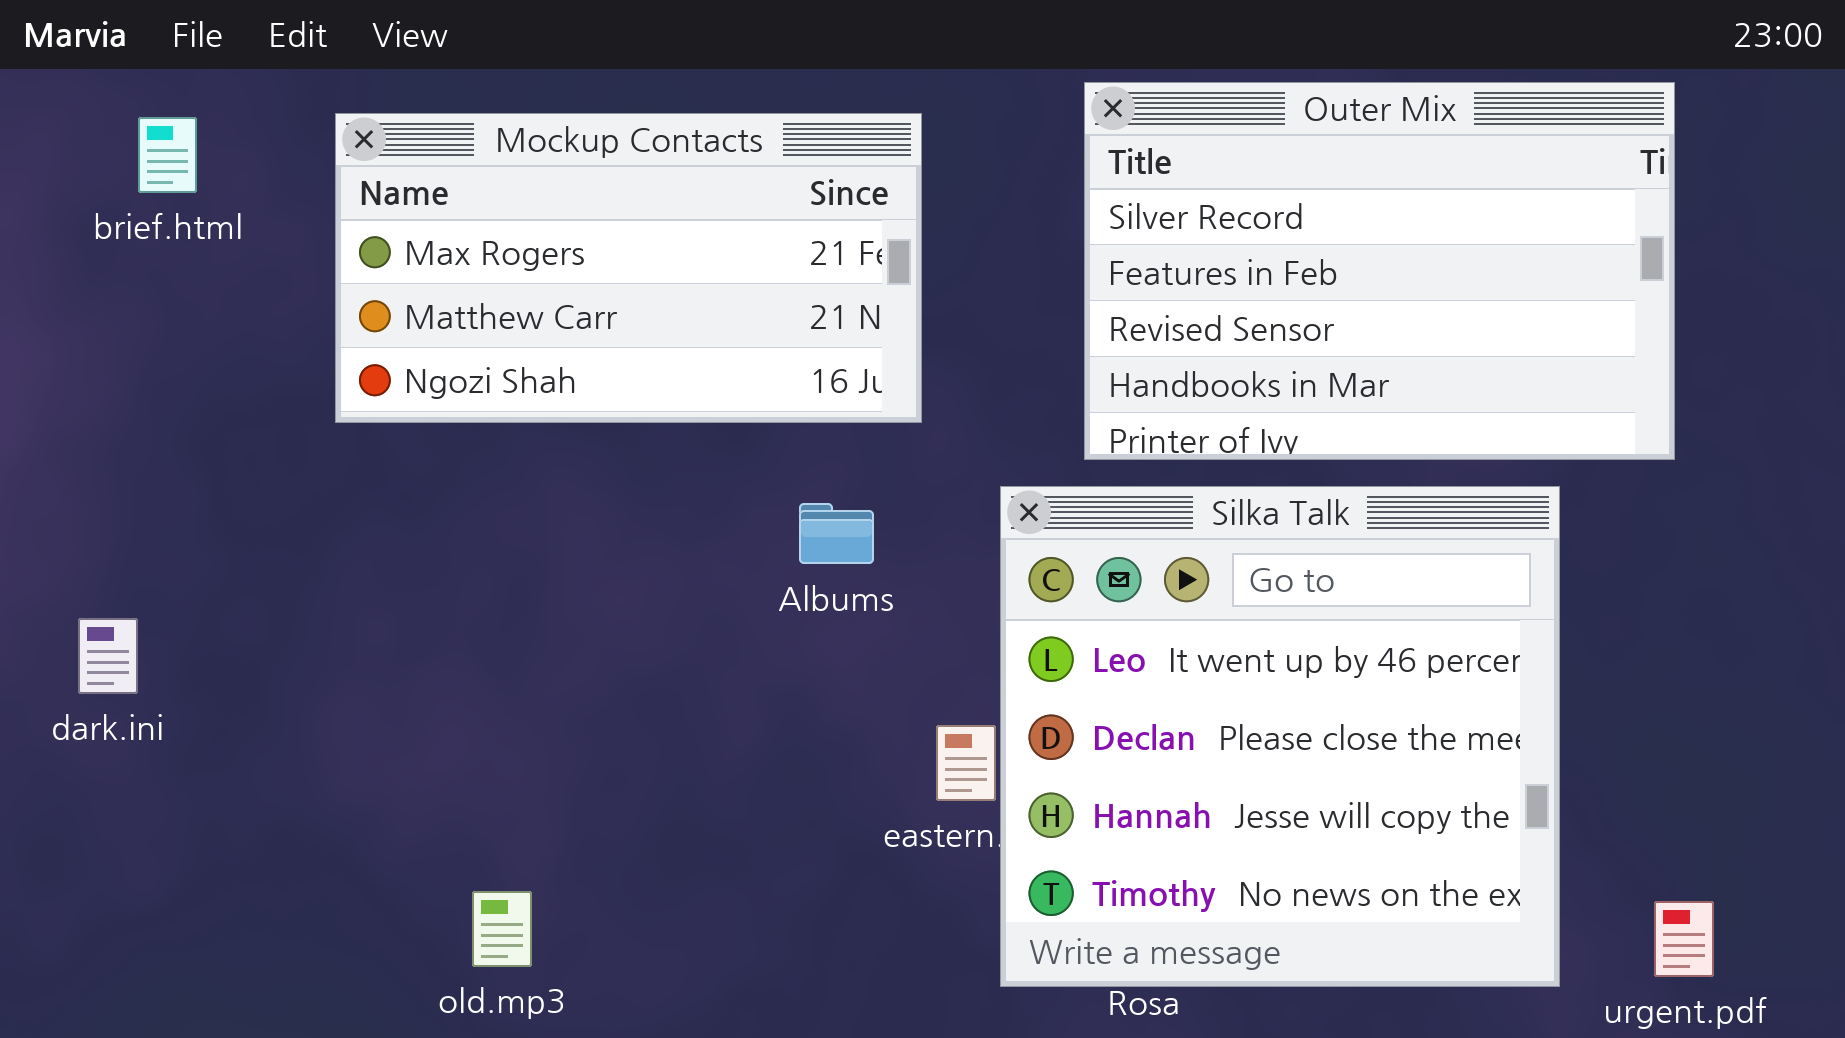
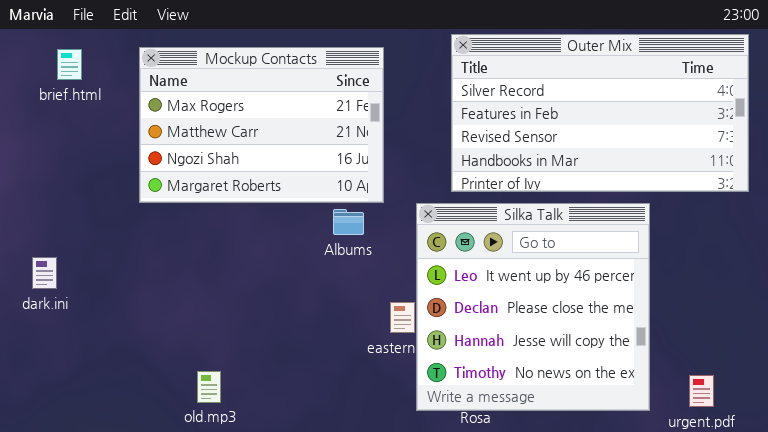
Outer Mix: [1084,82,1675,460] -> [451,34,749,192], resized
Mockup Contacts: [335,113,922,423] -> [139,47,384,203], resized

